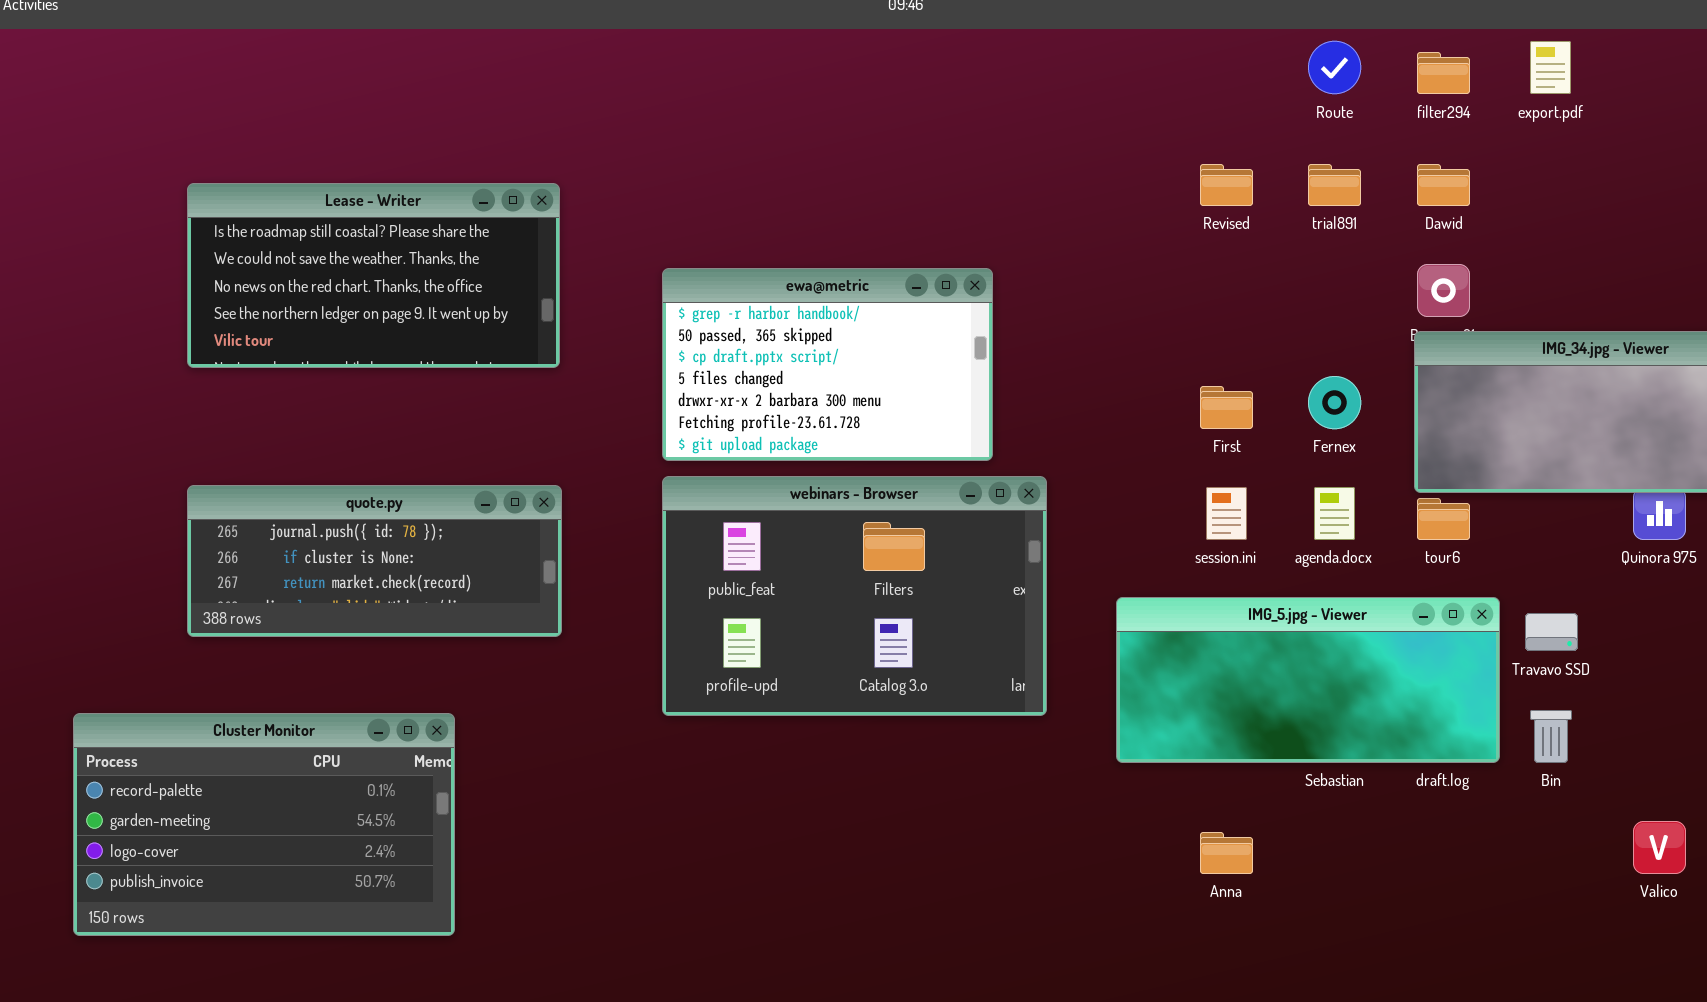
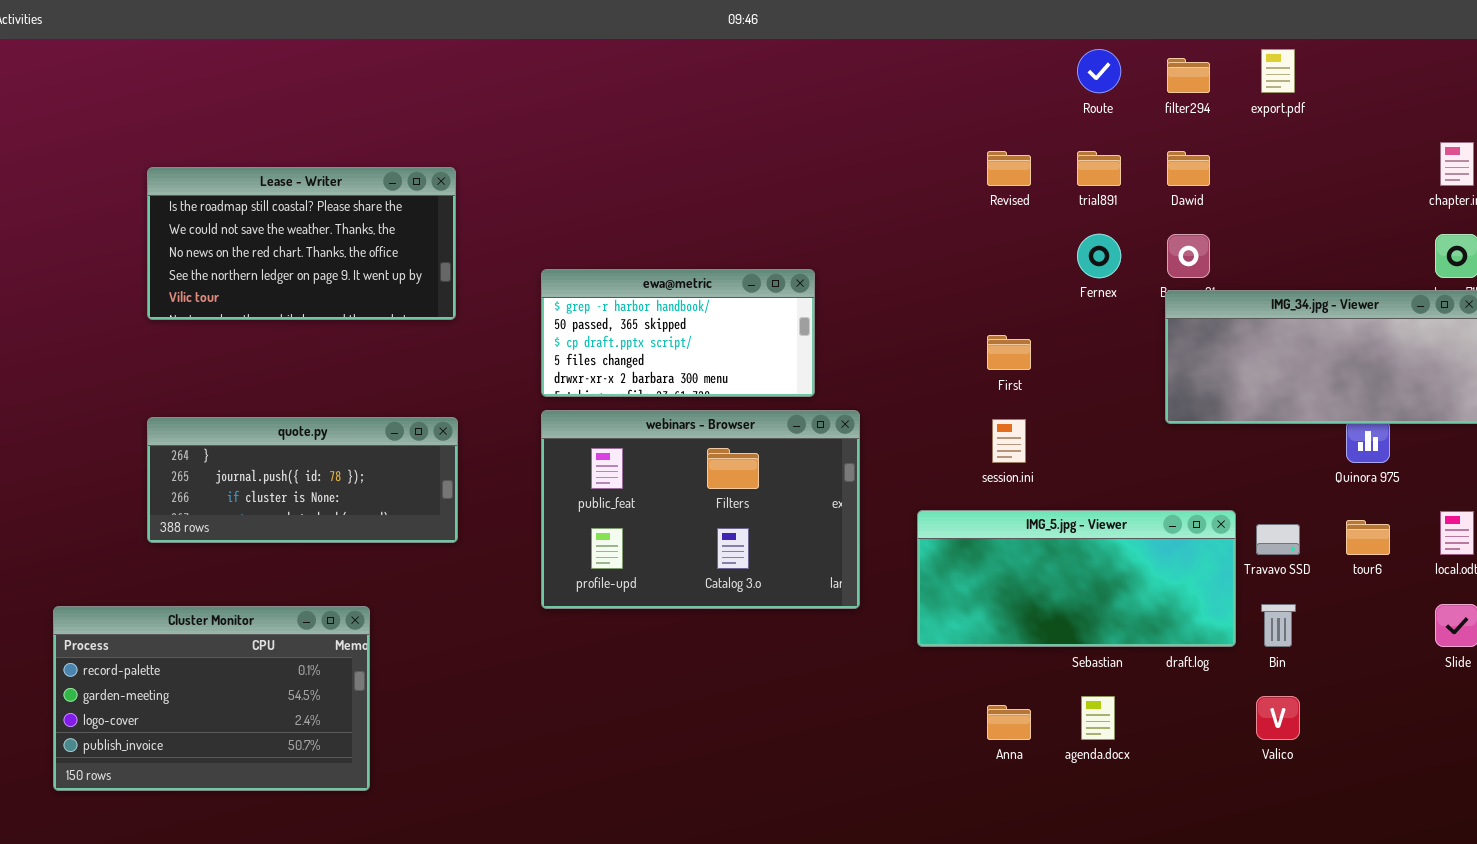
ewa@metric: [662,268,993,461] -> [541,269,815,397], resized
Fernex: [1308,376,1361,429] -> [1077,234,1121,278], moved
quote.py: [187,485,562,637] -> [147,417,458,543], scrolled up 1 row
agenda.docx: [1314,487,1355,540] -> [1081,696,1115,740], moved
tour6: [1417,498,1470,540] -> [1346,520,1390,555], moved
Valico: [1633,821,1686,874] -> [1256,696,1300,740], moved

